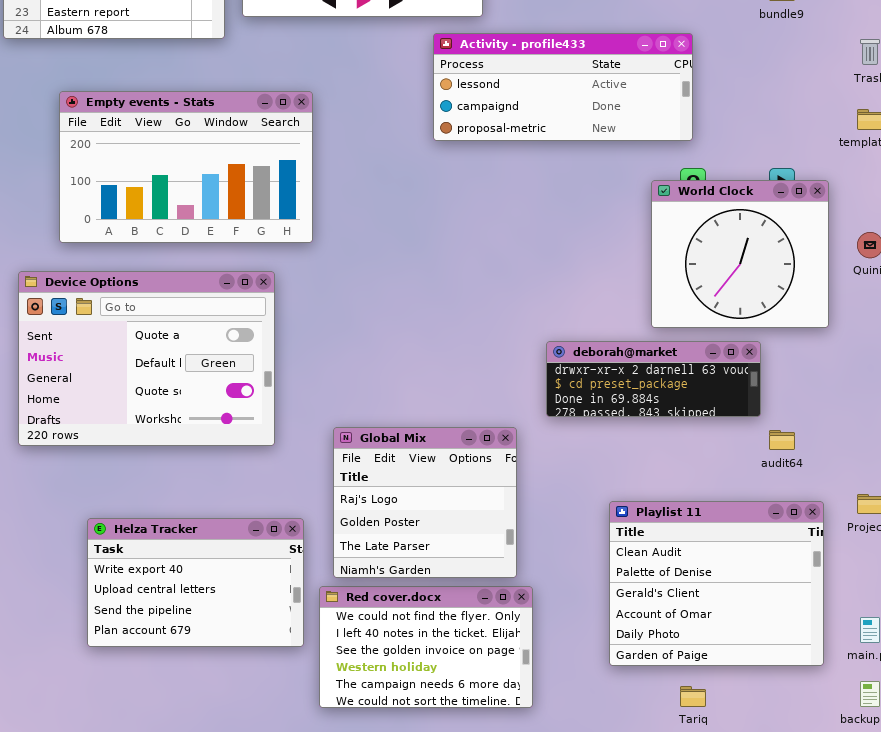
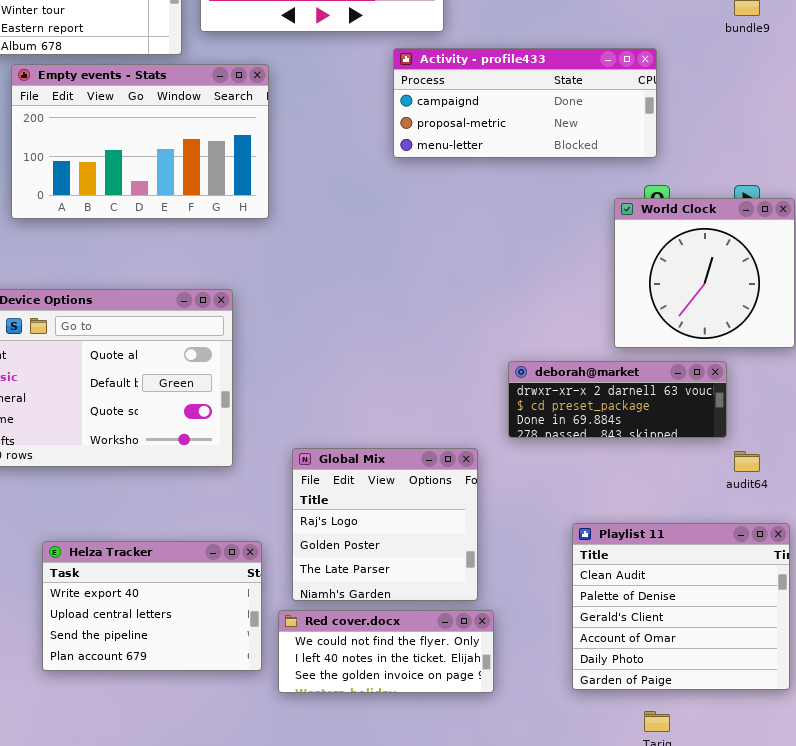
Activity - profile433: [433,33,693,141] -> [393,48,657,158], scrolled down 1 row
Empty events - Stats: [59,91,313,243] -> [11,64,269,219], moved
Red cover.docx: [319,586,533,708] -> [278,610,494,693], resized

